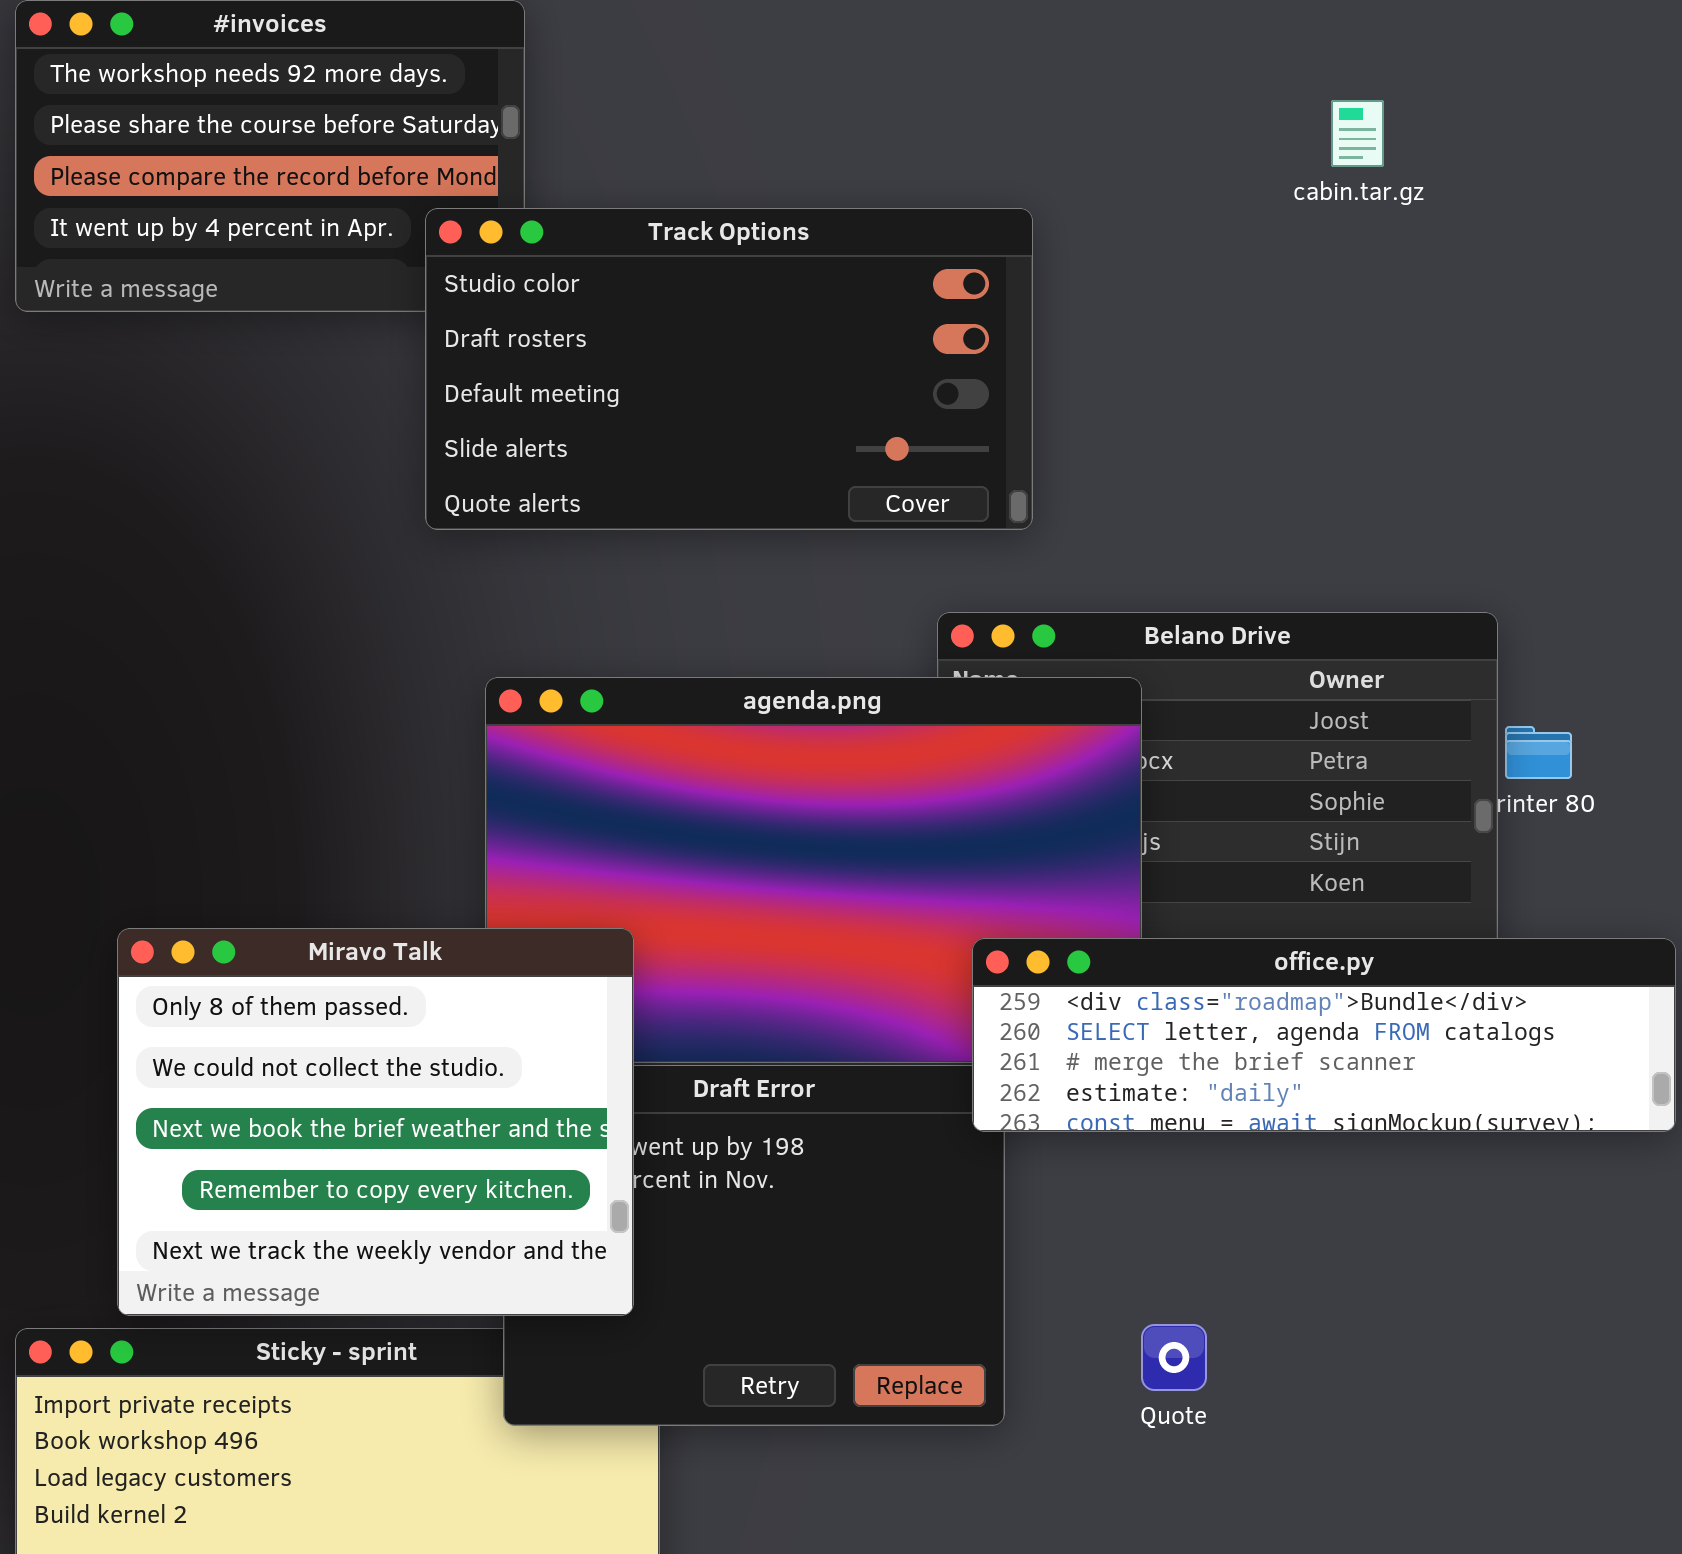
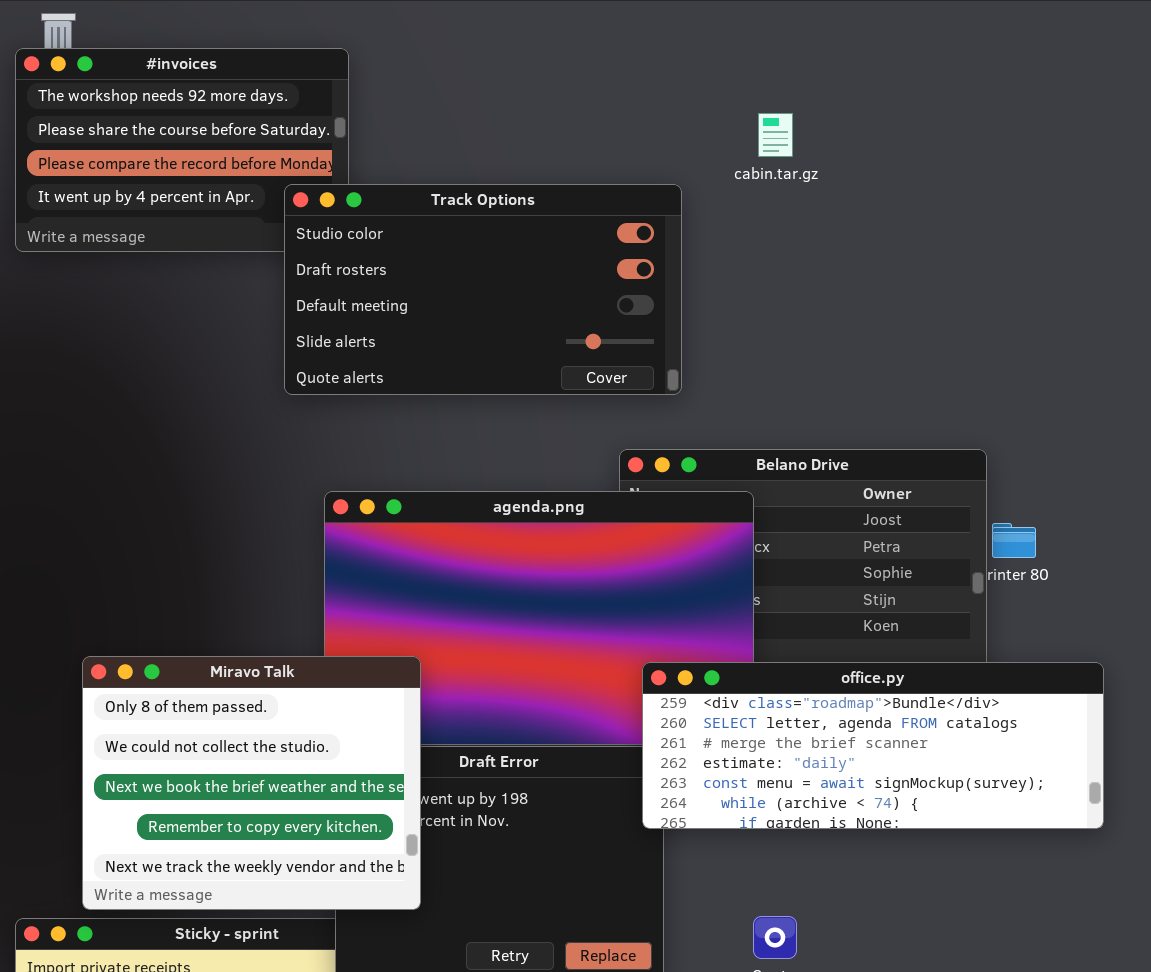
cabin.tar.gz: [1331,100,1384,167] -> [758,113,793,157], moved
office.py: [972,938,1676,1132] -> [642,662,1104,829], resized

